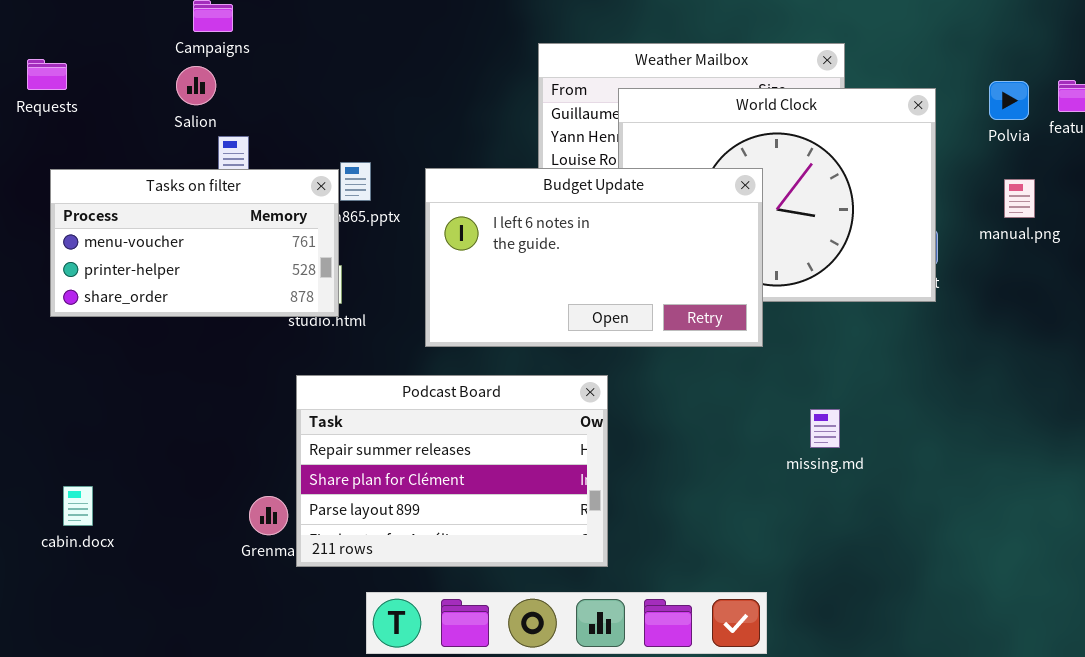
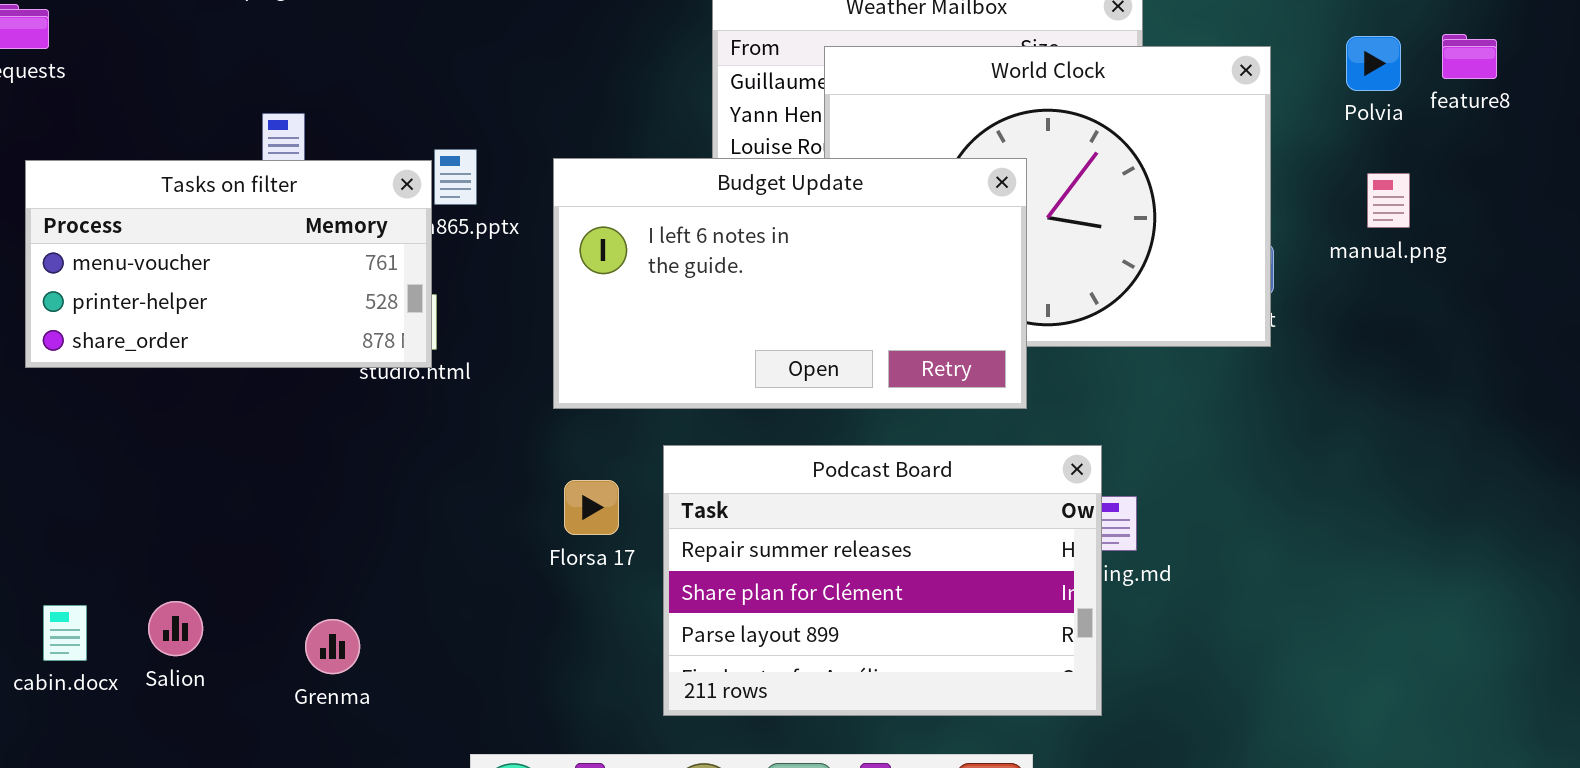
Salion: [176,66,216,105] -> [148,601,203,656], moved
Podcast Board: [296,375,608,567] -> [663,445,1102,716], moved

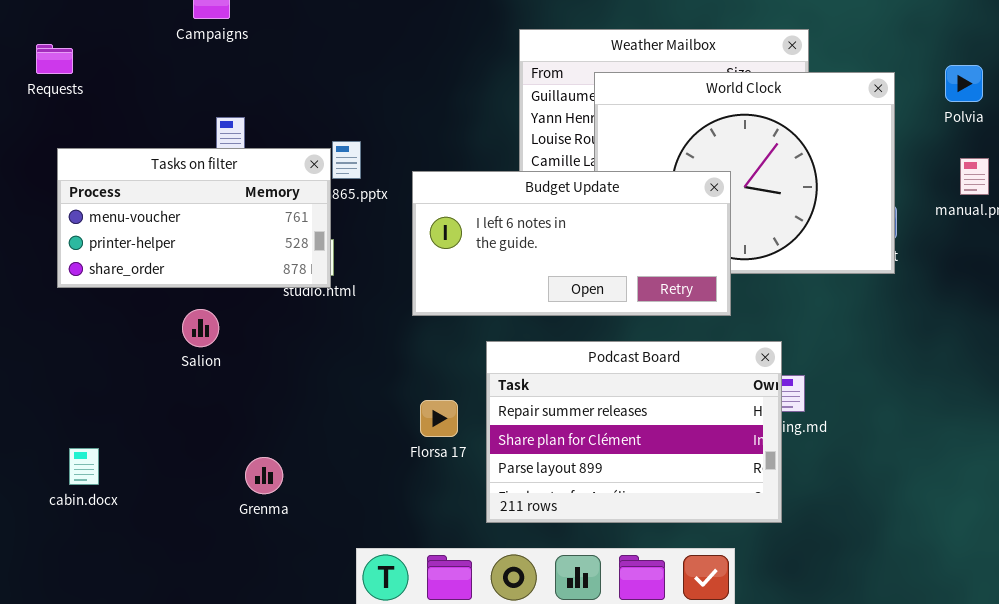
Budget Update: [553,158,1027,409] -> [412,171,731,316], resized
Florsa 17: [564,480,619,535] -> [420,400,458,437], moved
Salion: [148,601,203,656] -> [182,309,219,347], moved

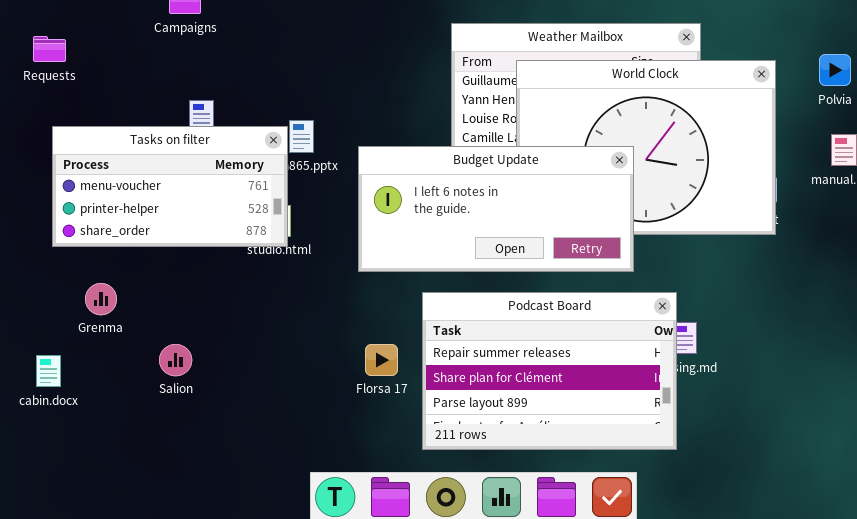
Salion: [182,309,219,347] -> [159,344,192,376], moved
cabin.docx: [69,448,99,485] -> [36,355,61,387], moved
Grenma: [245,457,283,494] -> [85,283,117,315], moved

